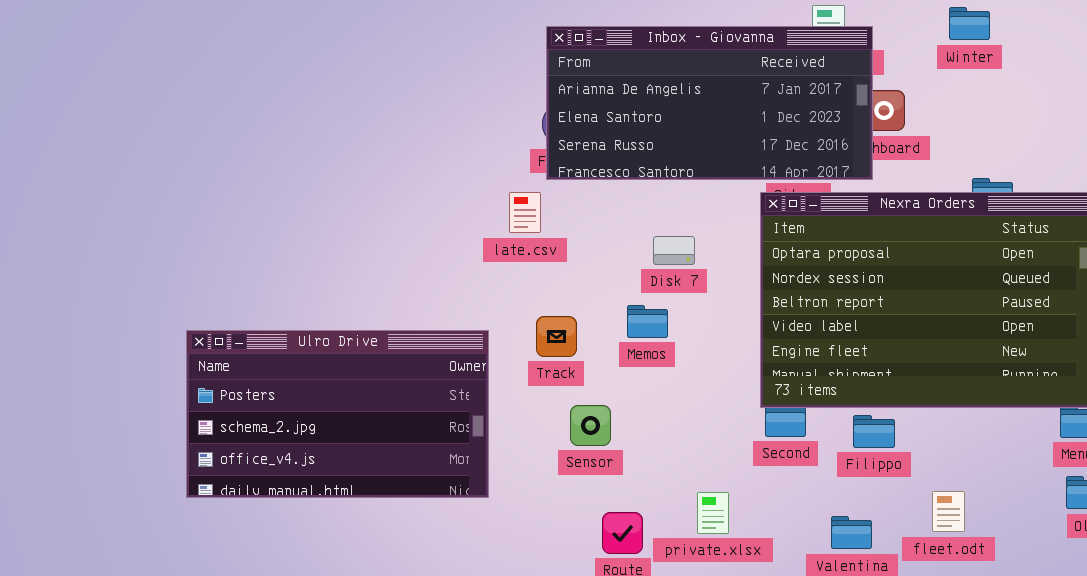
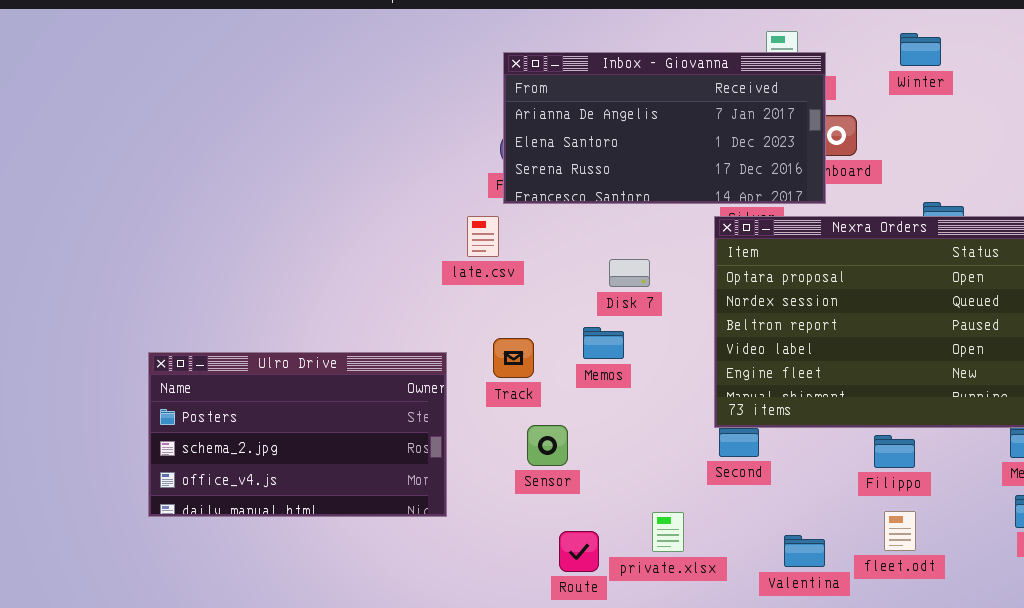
Filippo: [853,415,895,448] -> [874,435,915,468], moved

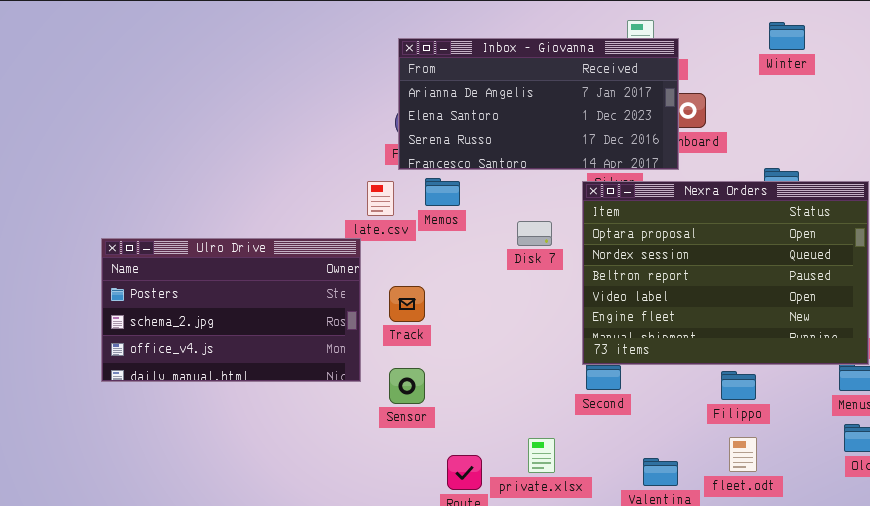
Winter: [900,33,941,66] -> [769,22,805,50], moved
Disk 7: [609,259,650,287] -> [517,221,552,246], moved
Memos: [583,327,624,359] -> [425,178,460,206], moved
Ulro Drive: [148,352,447,517] -> [101,238,361,382], moved
Sensor: [527,425,568,466] -> [389,368,425,404], moved

